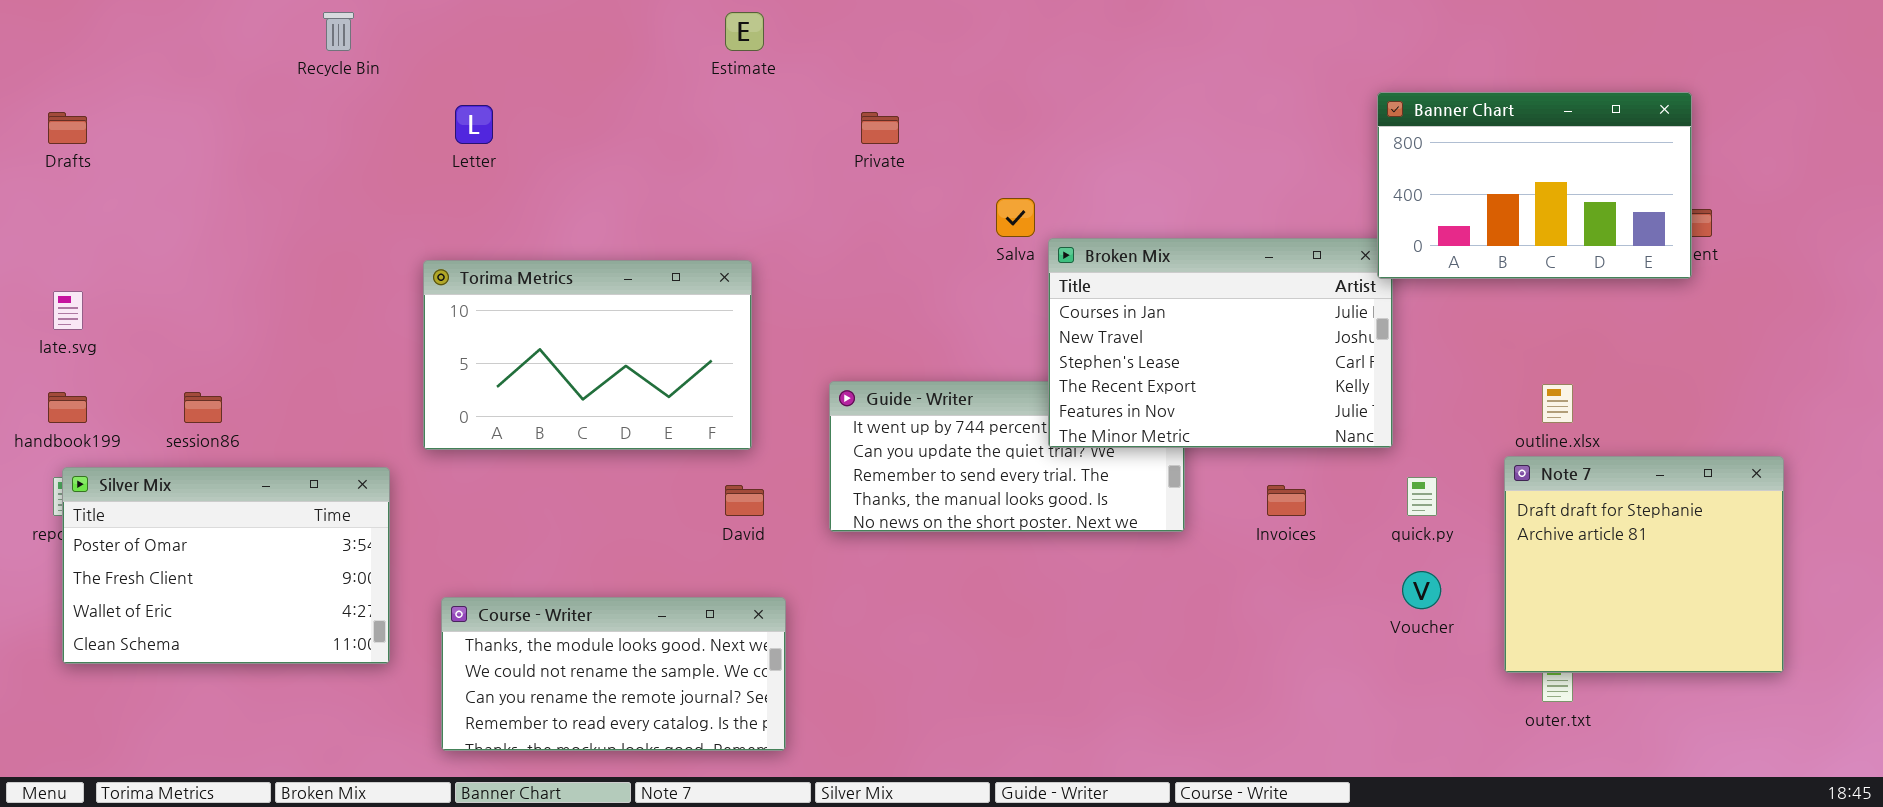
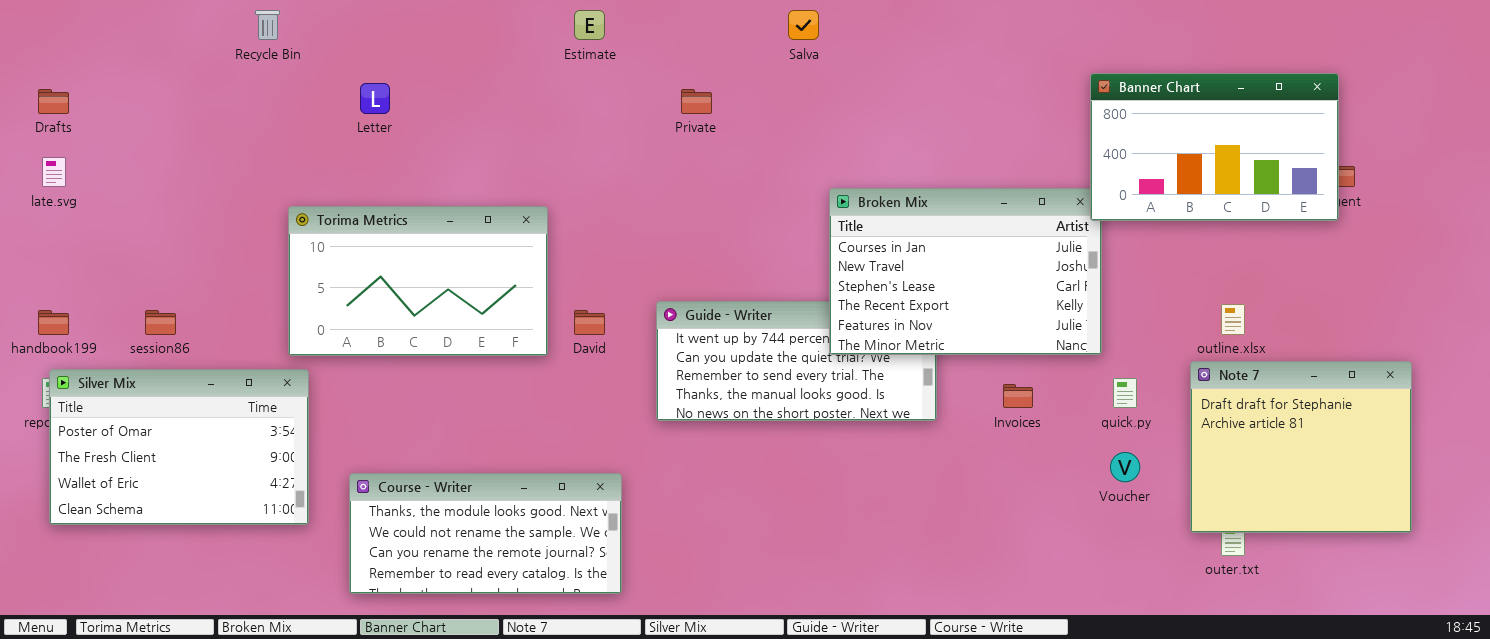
Salva: [996,198,1035,237] -> [788,10,819,40], moved
Torima Metrics: [423,260,752,450] -> [288,206,548,356], moved
late.svg: [53,291,83,330] -> [42,157,66,187], moved
David: [725,485,764,516] -> [574,310,605,335], moved

